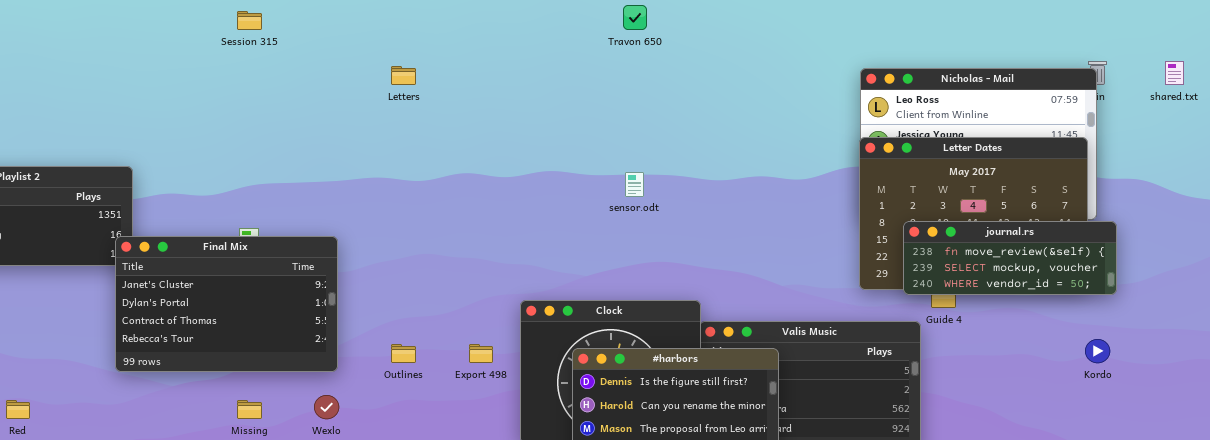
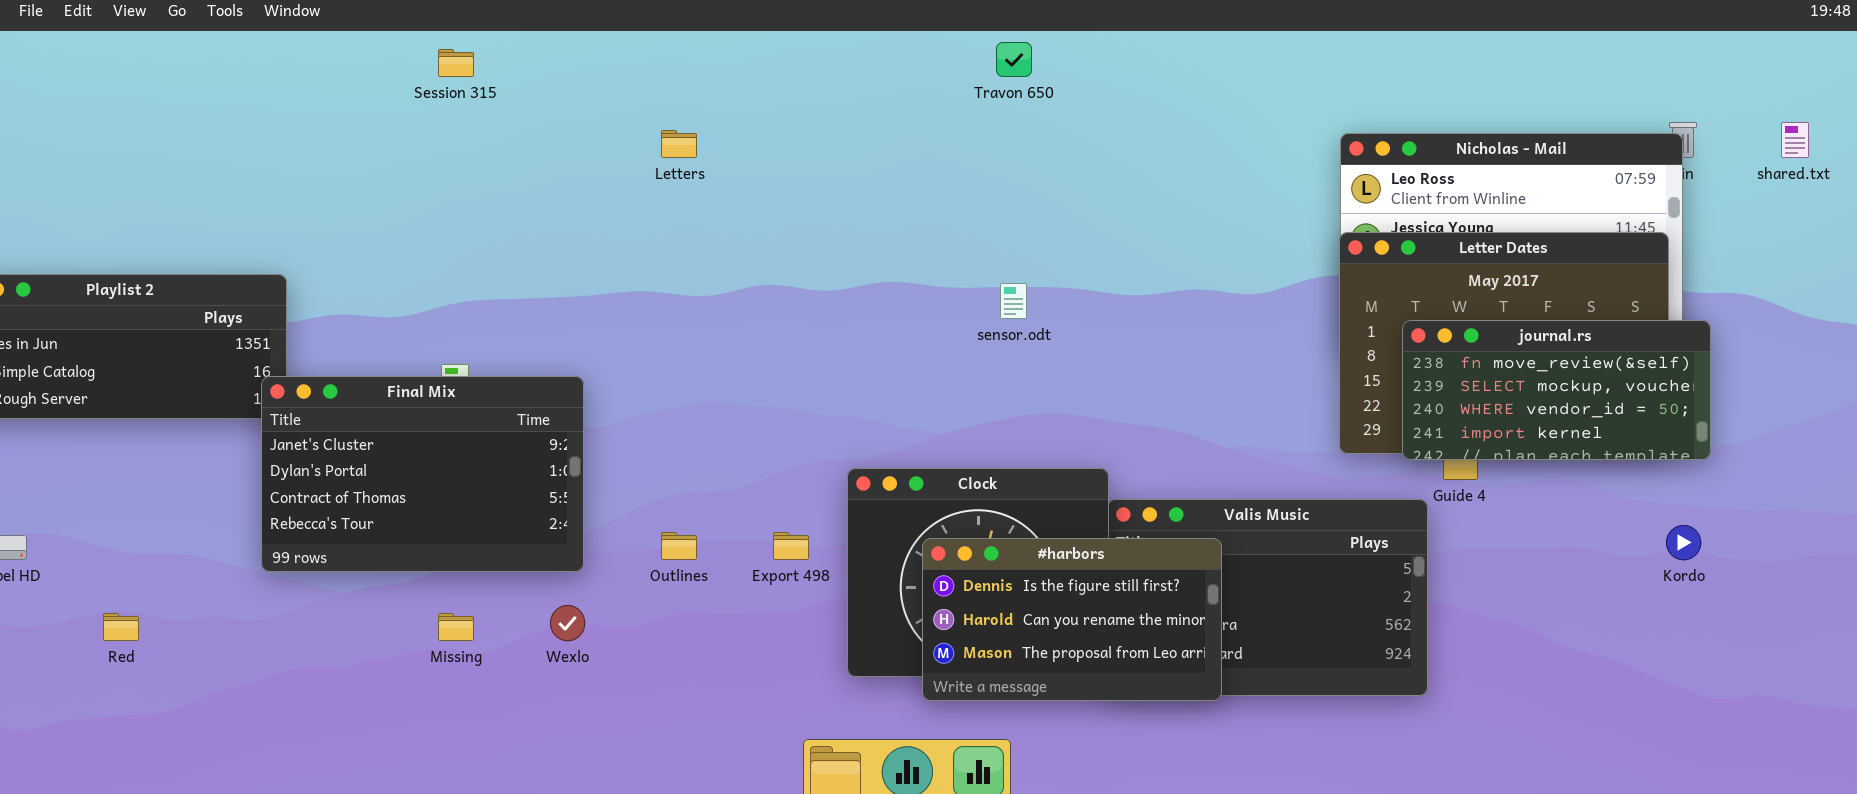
journal.rs: [903,221,1117,295] -> [1402,320,1711,460], resized

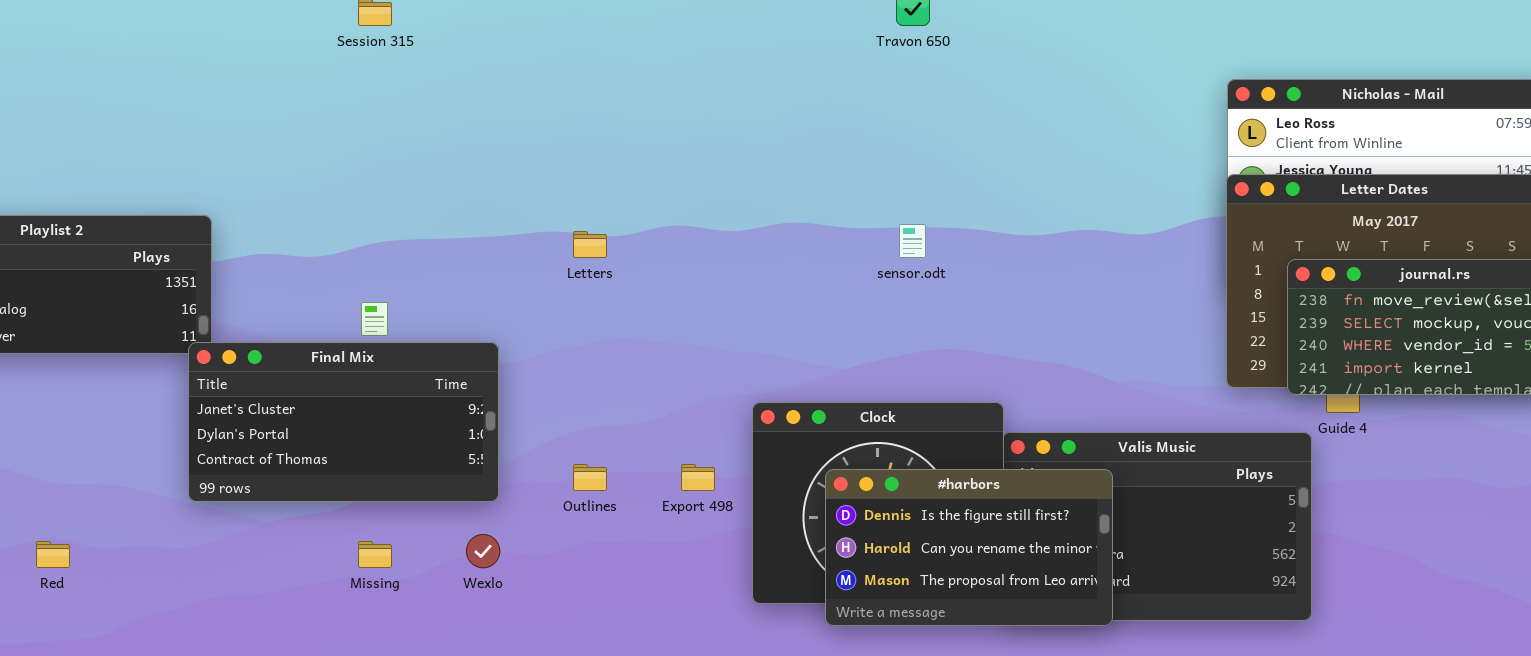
Letters: [661,130,697,158] -> [573,231,607,258], moved
Final Mix: [261,376,584,572] -> [188,342,499,502], resized

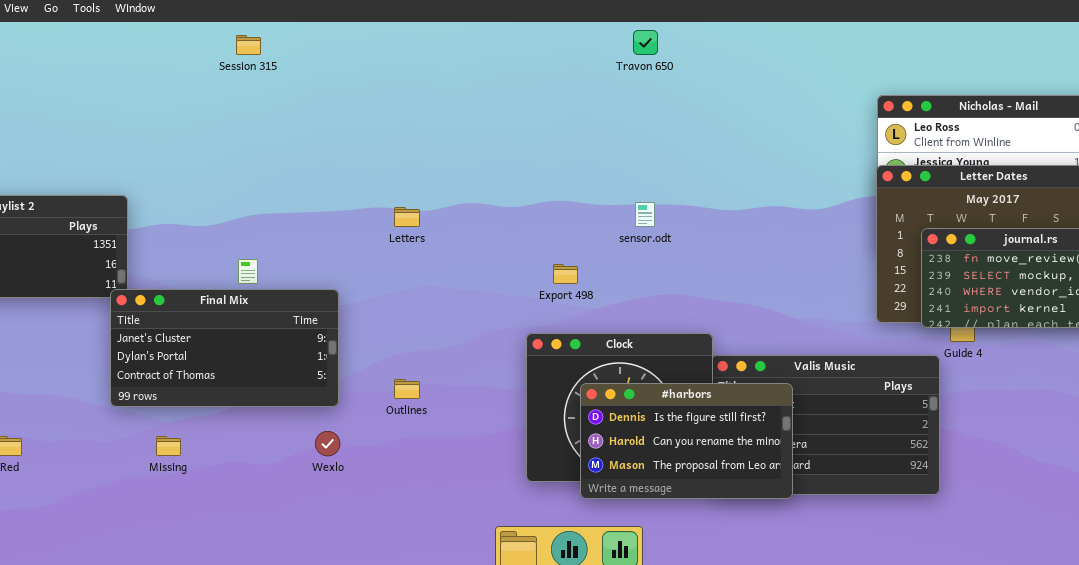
Export 498: [681,464,715,491] -> [553,264,578,284], moved
Missing: [358,541,392,568] -> [156,436,181,456], moved

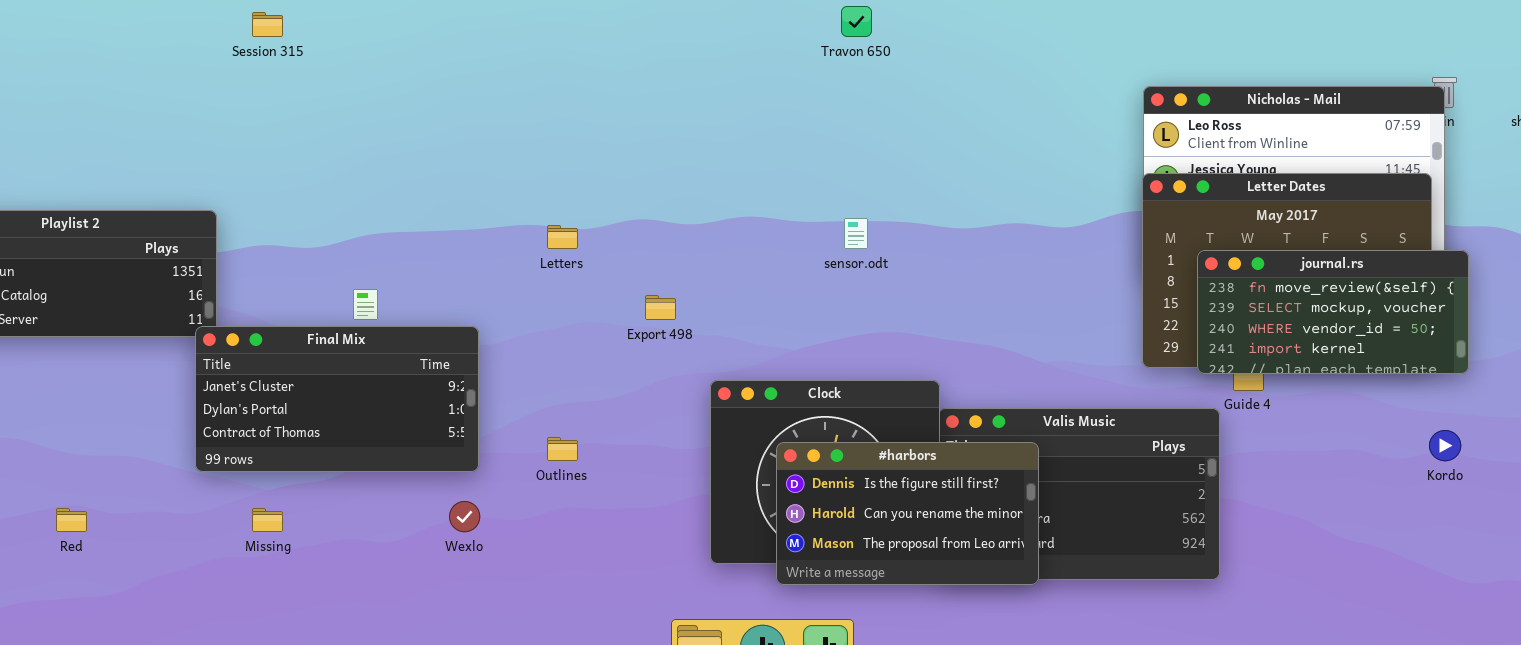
Session 315: [236,35,261,55] -> [252,12,283,37], moved
Export 498: [553,264,578,284] -> [645,295,676,320], moved

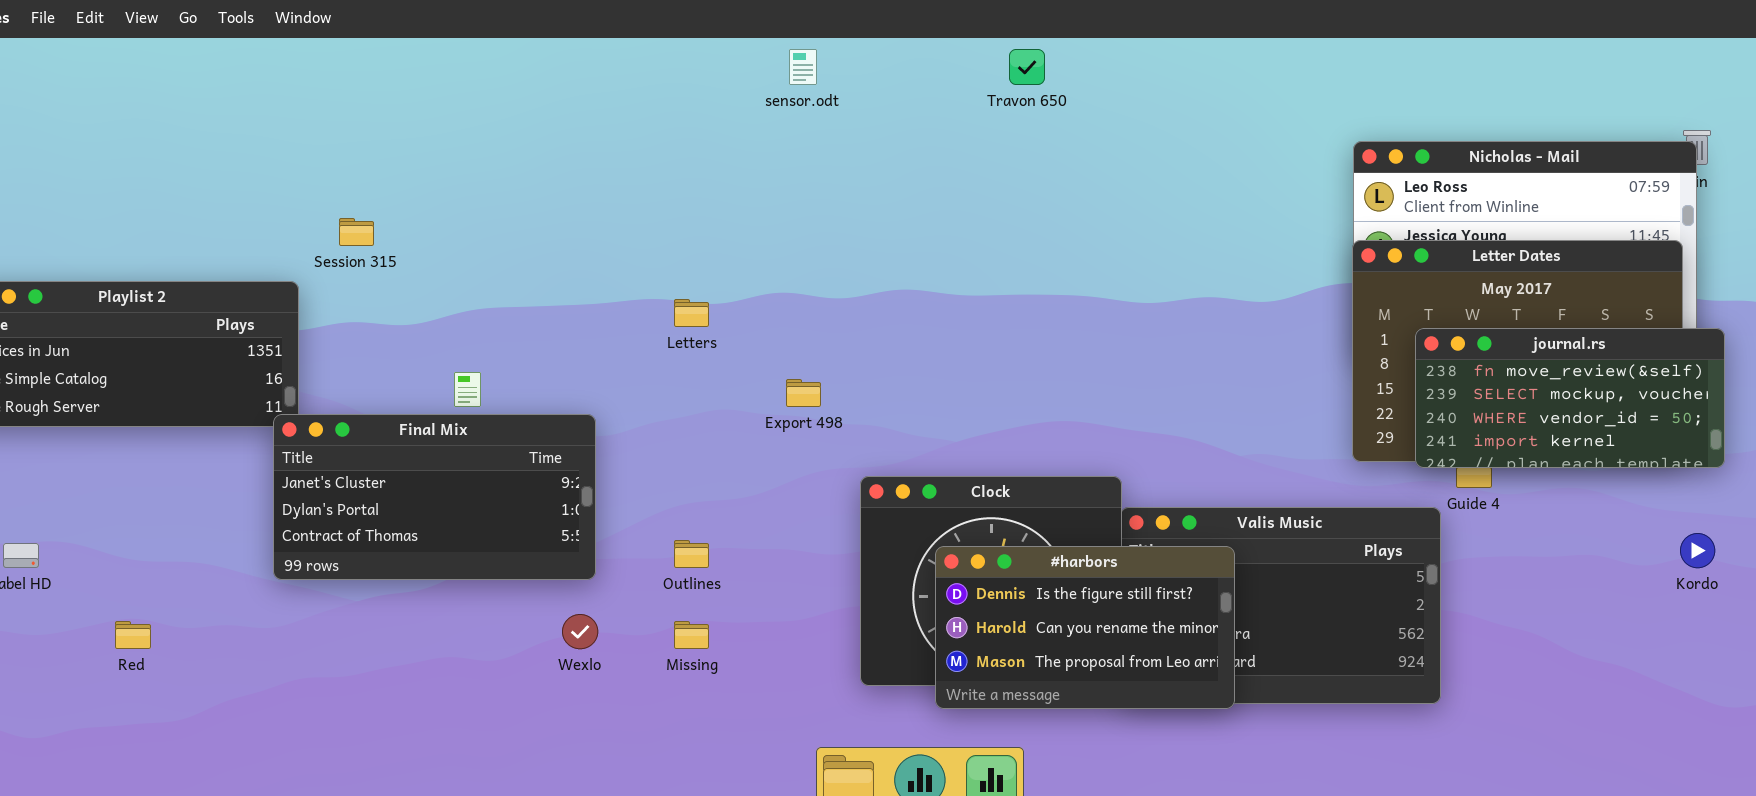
Session 315: [252,12,283,37] -> [339,218,374,246], moved
sensor.odt: [844,218,868,249] -> [789,49,817,85], moved
Missing: [252,508,283,532] -> [674,621,709,649], moved

